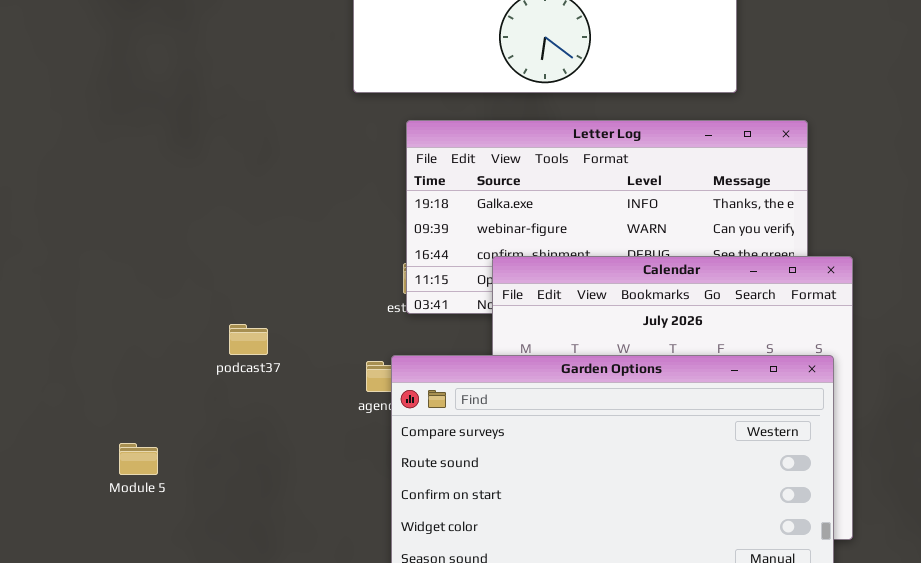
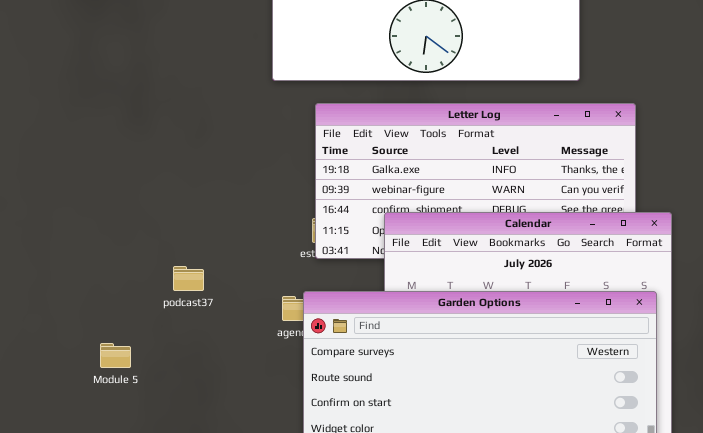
Module 5: [119,443,158,475] -> [100,343,131,368], moved

